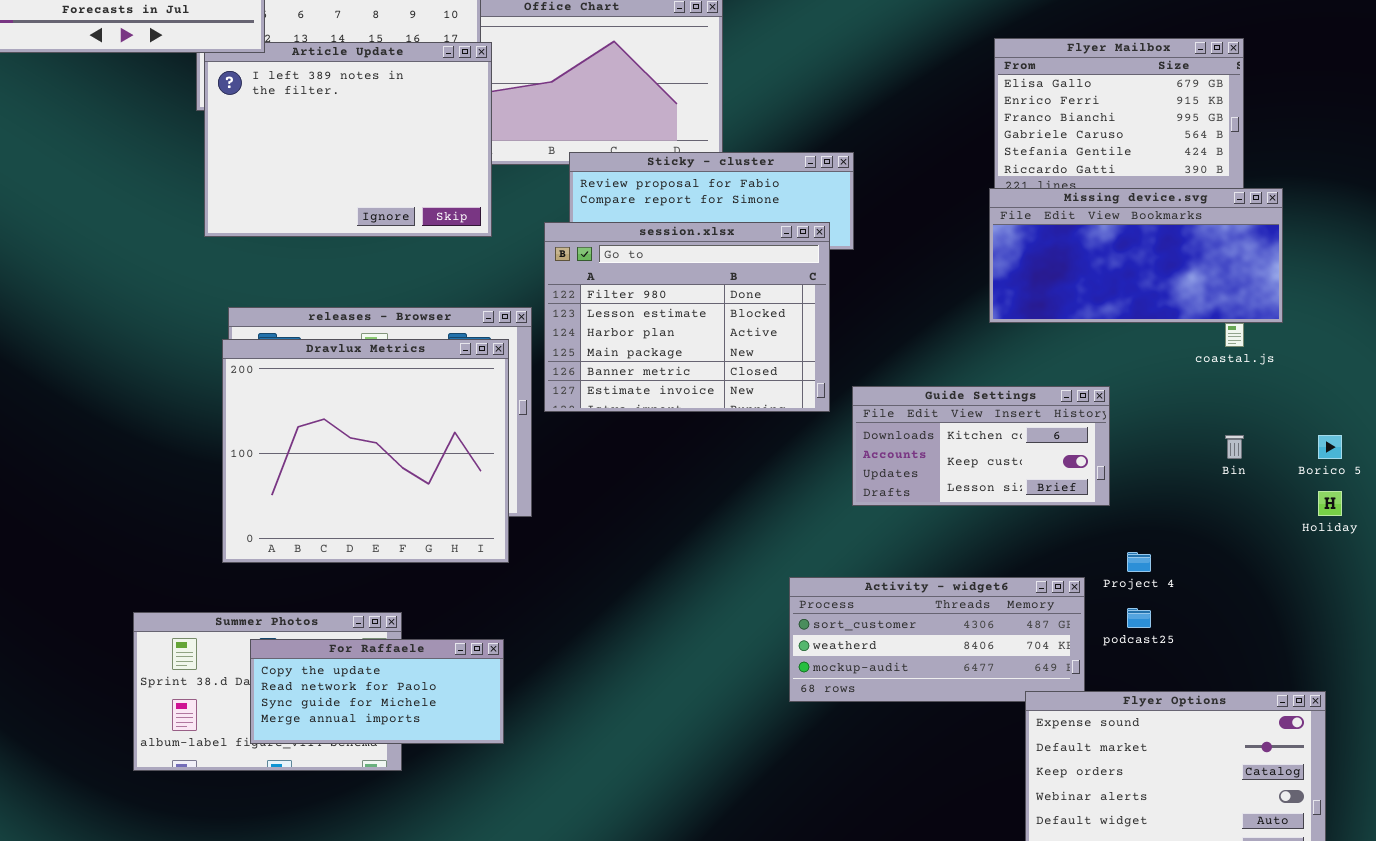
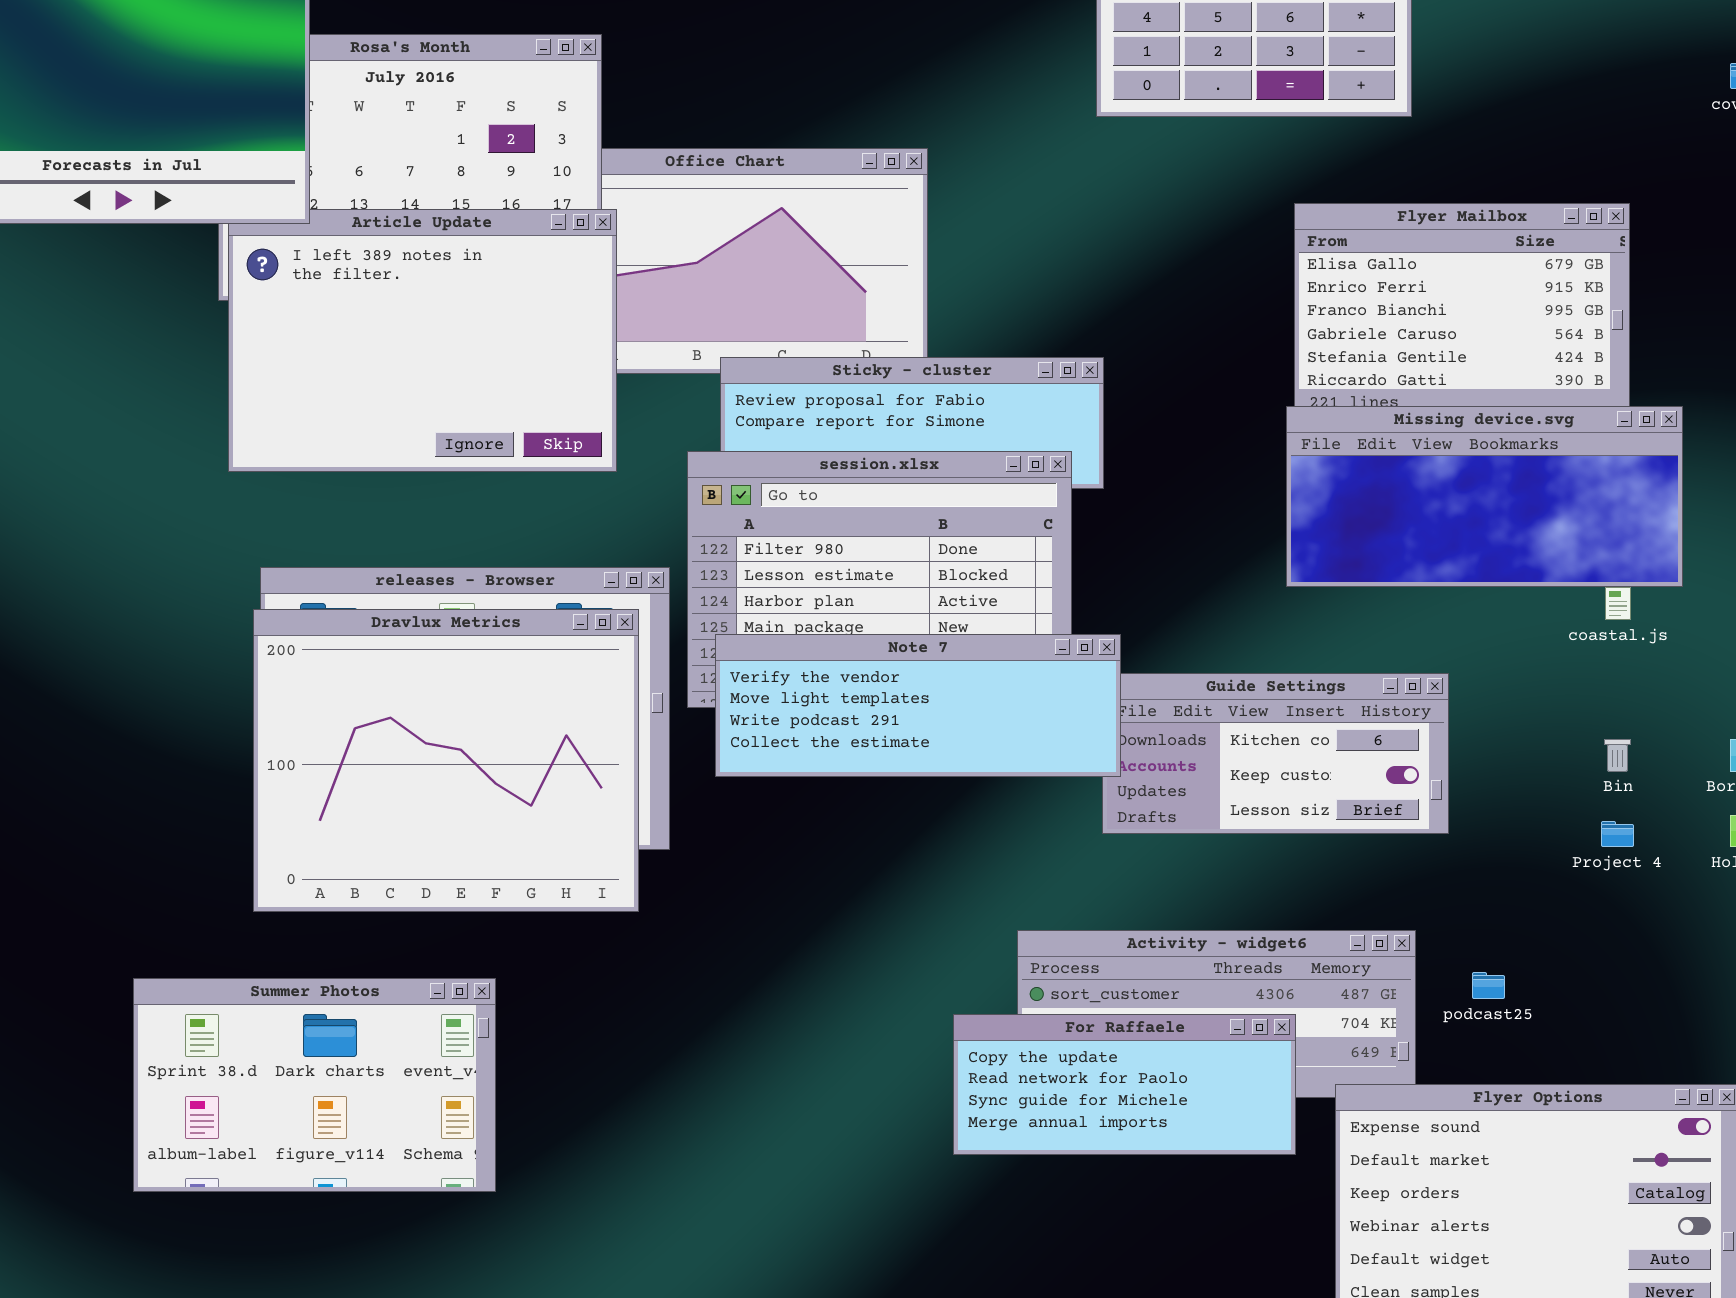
Note 7: none -> [715,634,1121,777], opened
Project 4: [1127,552,1151,572] -> [1601,821,1634,847], moved
For Raffaele: [250,639,504,744] -> [953,1014,1296,1155], moved

